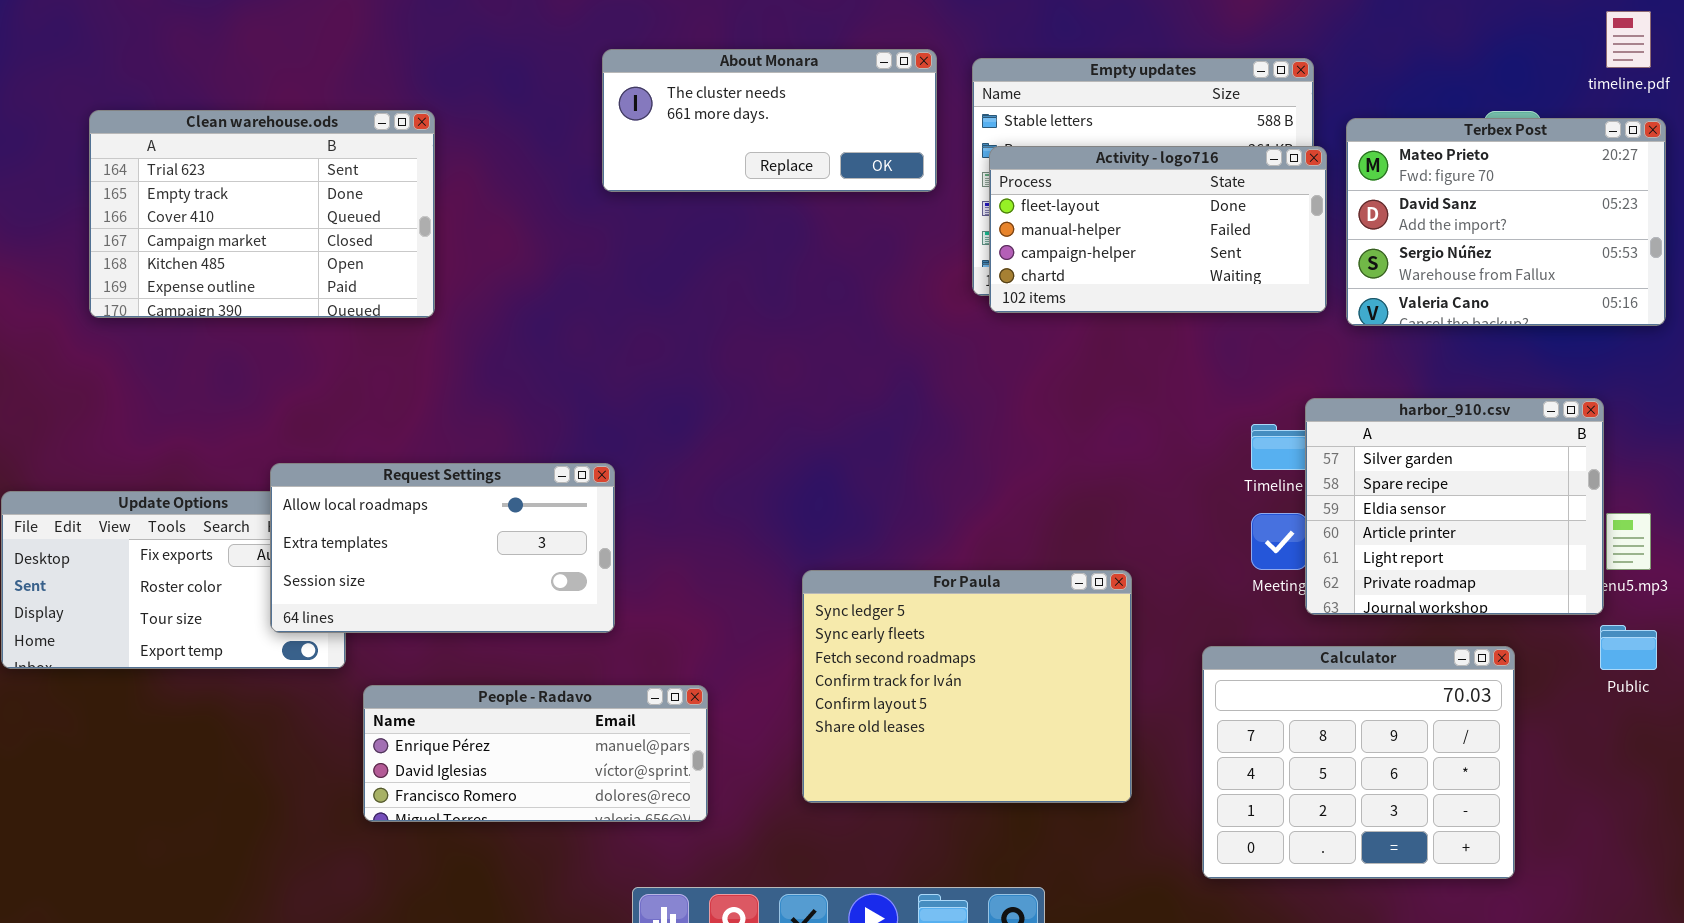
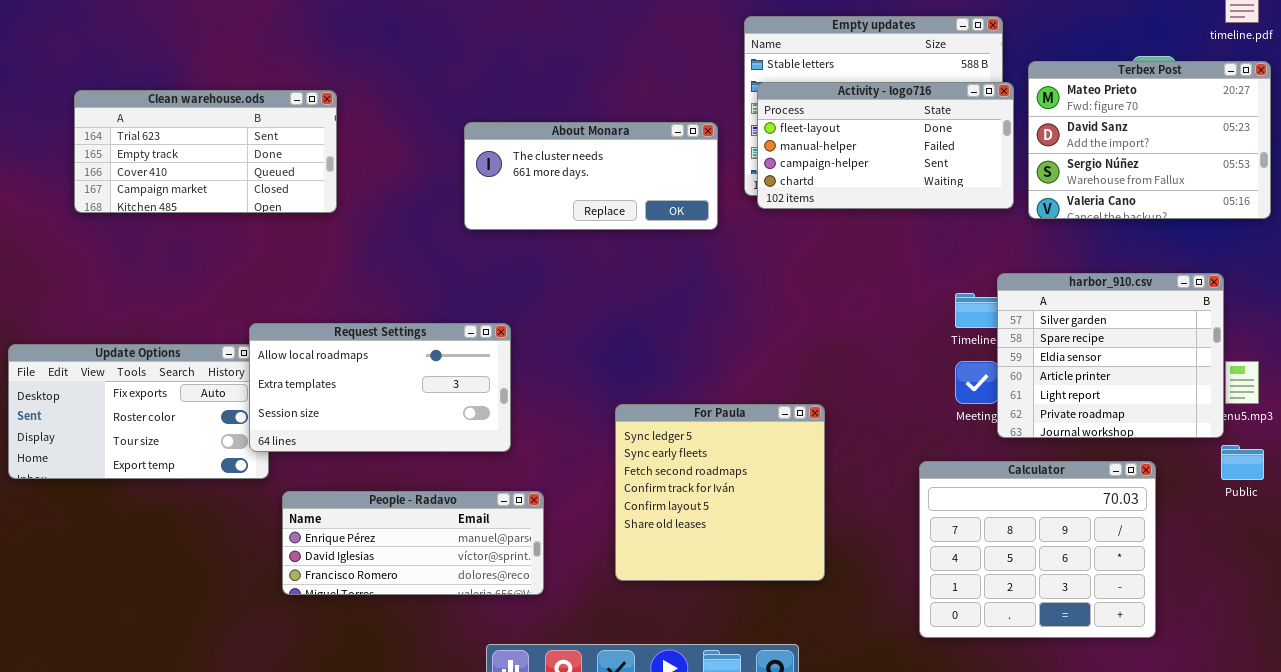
About Monara: [602,49,937,192] -> [464,122,718,230], moved
Clean warehouse.ods: [89,110,435,318] -> [74,90,337,213], resized
Request Settings: [270,463,615,633] -> [249,323,511,452], moved
For Paula: [802,570,1132,803] -> [615,404,825,581], resized

